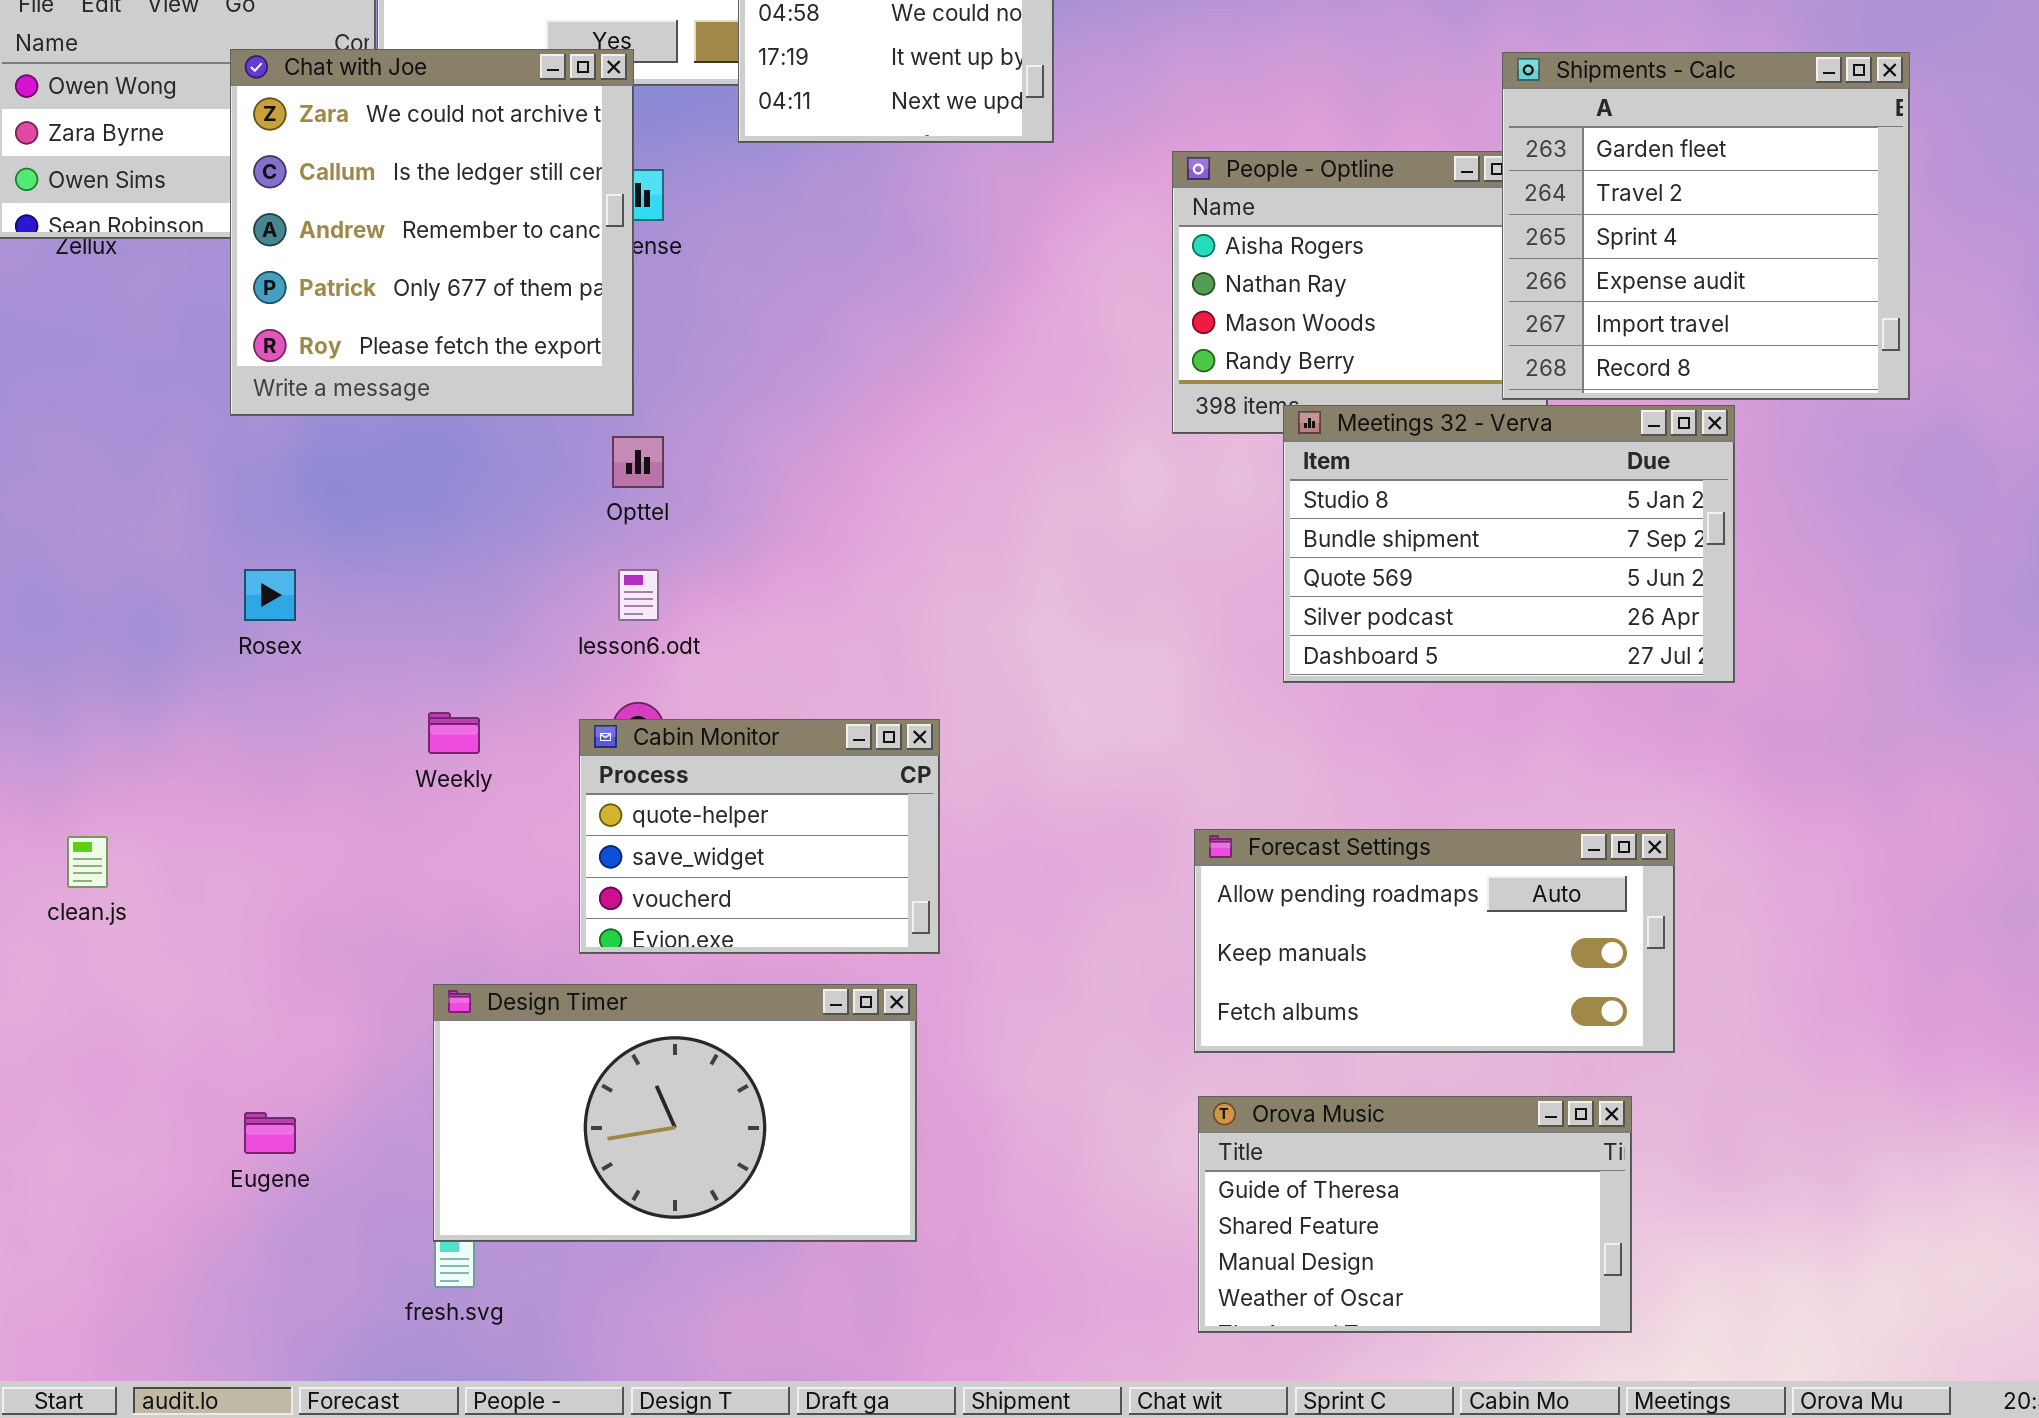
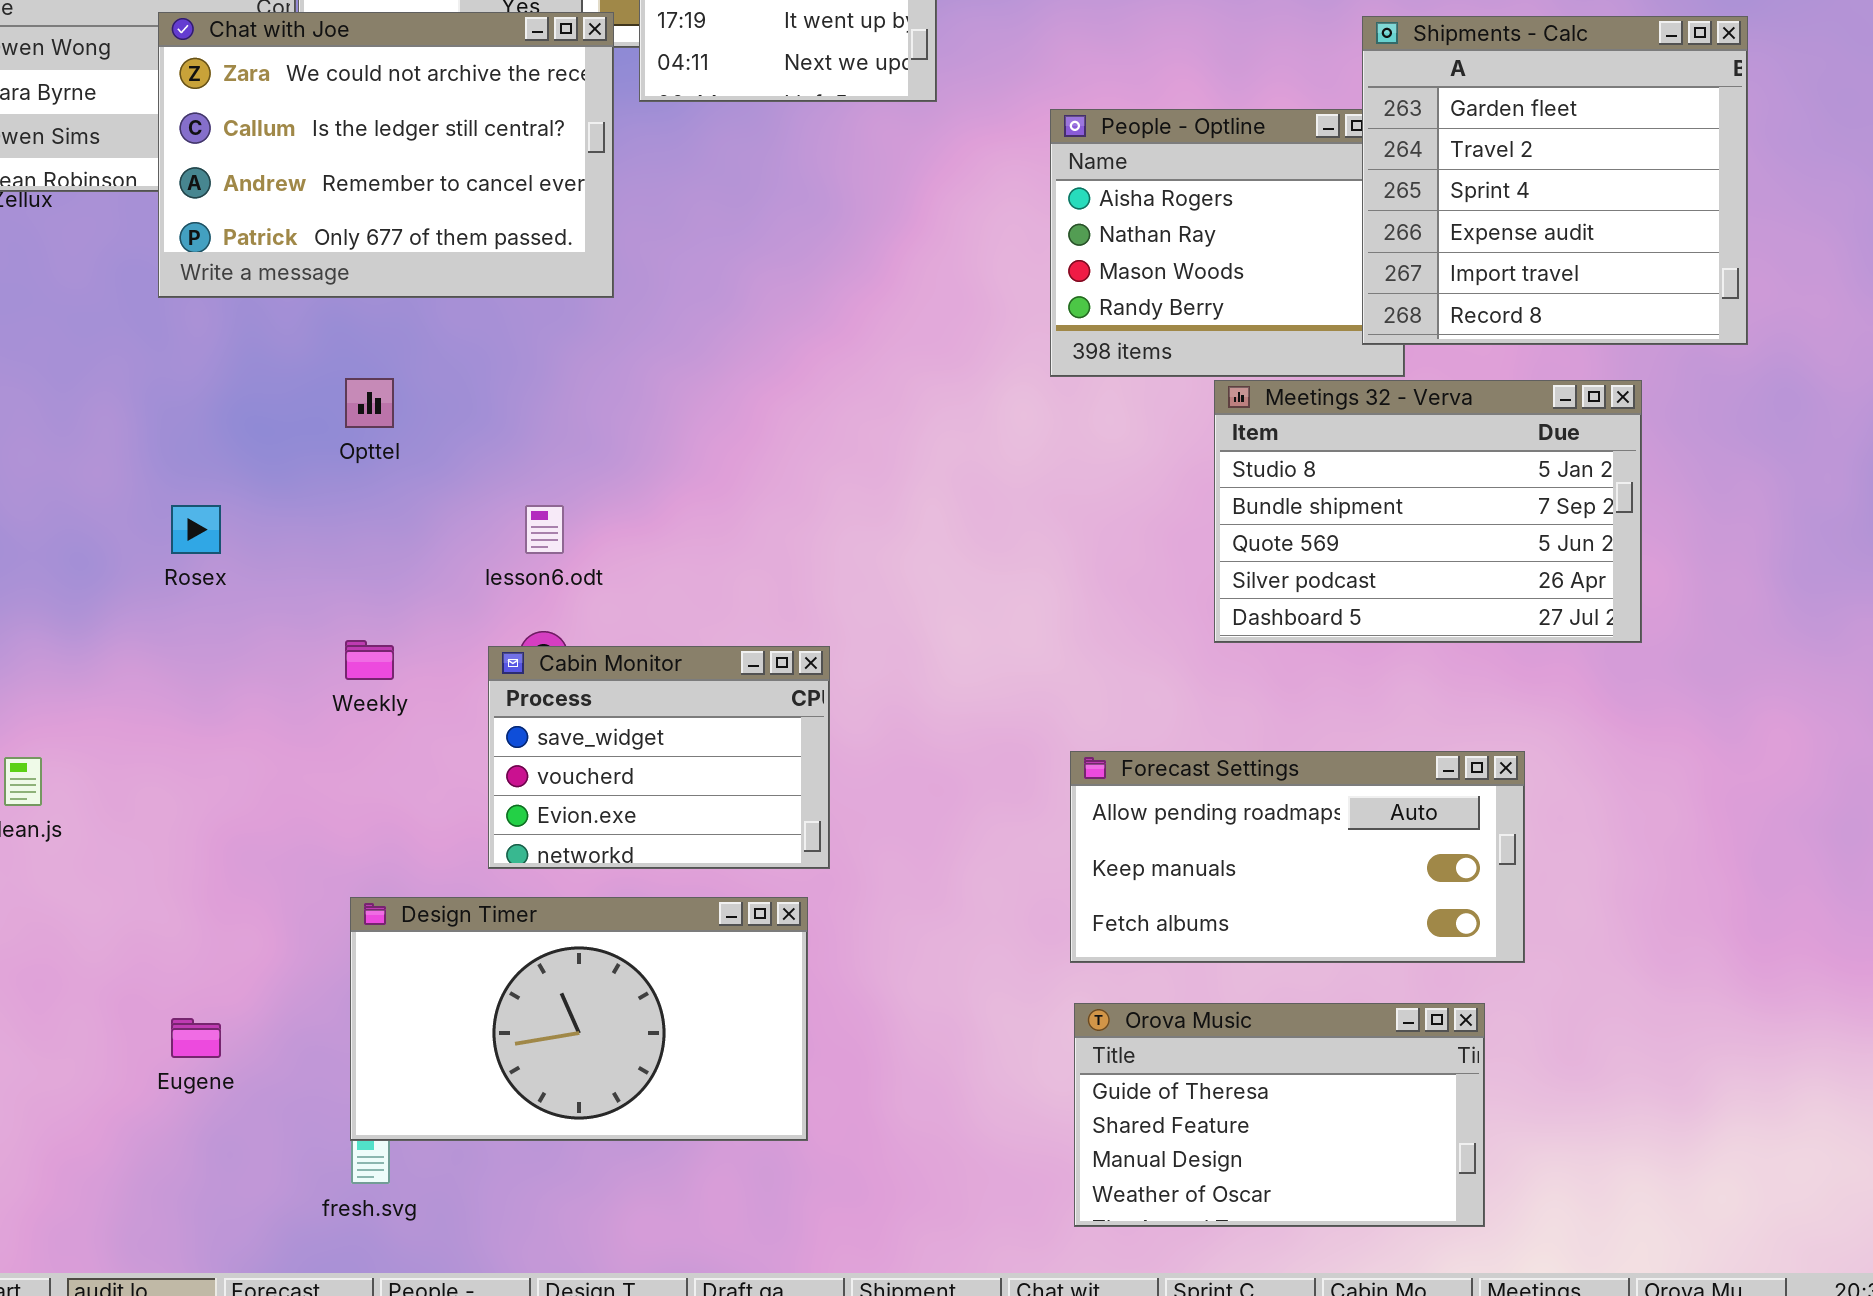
Chat with Joe: [230,49,634,416] -> [158,12,614,298], resized
Meetings 32 - Verva: [1283,405,1735,683] -> [1214,380,1642,643], moved
Opttel: [612,436,664,488] -> [345,378,394,428], moved
Cabin Monitor: [579,719,940,954] -> [488,646,830,869], scrolled down 1 row

